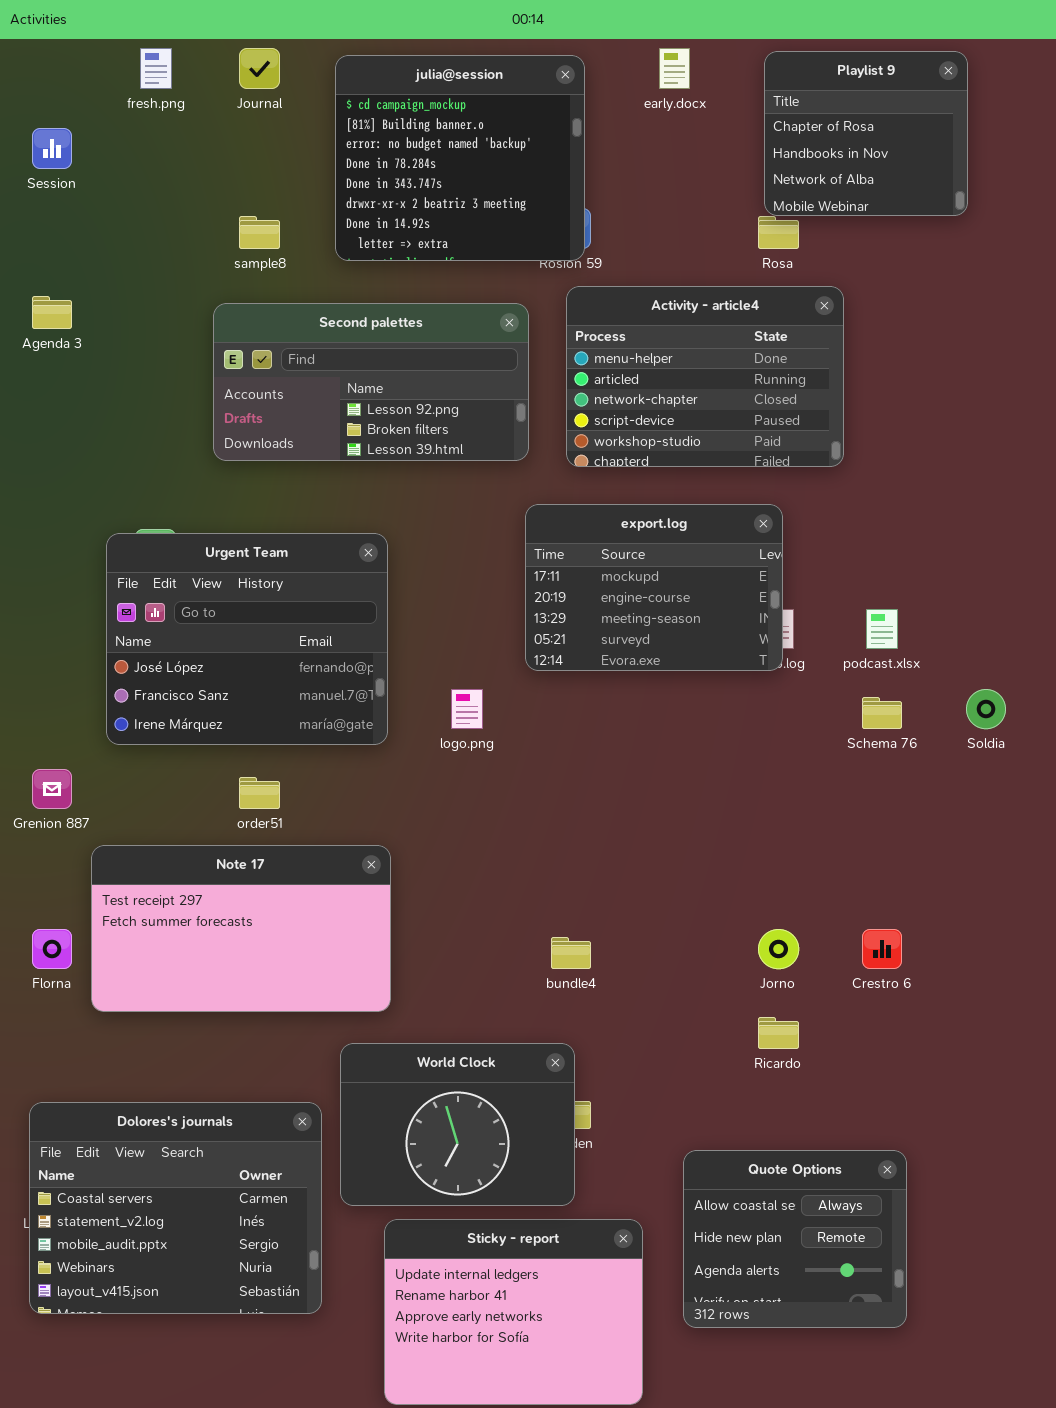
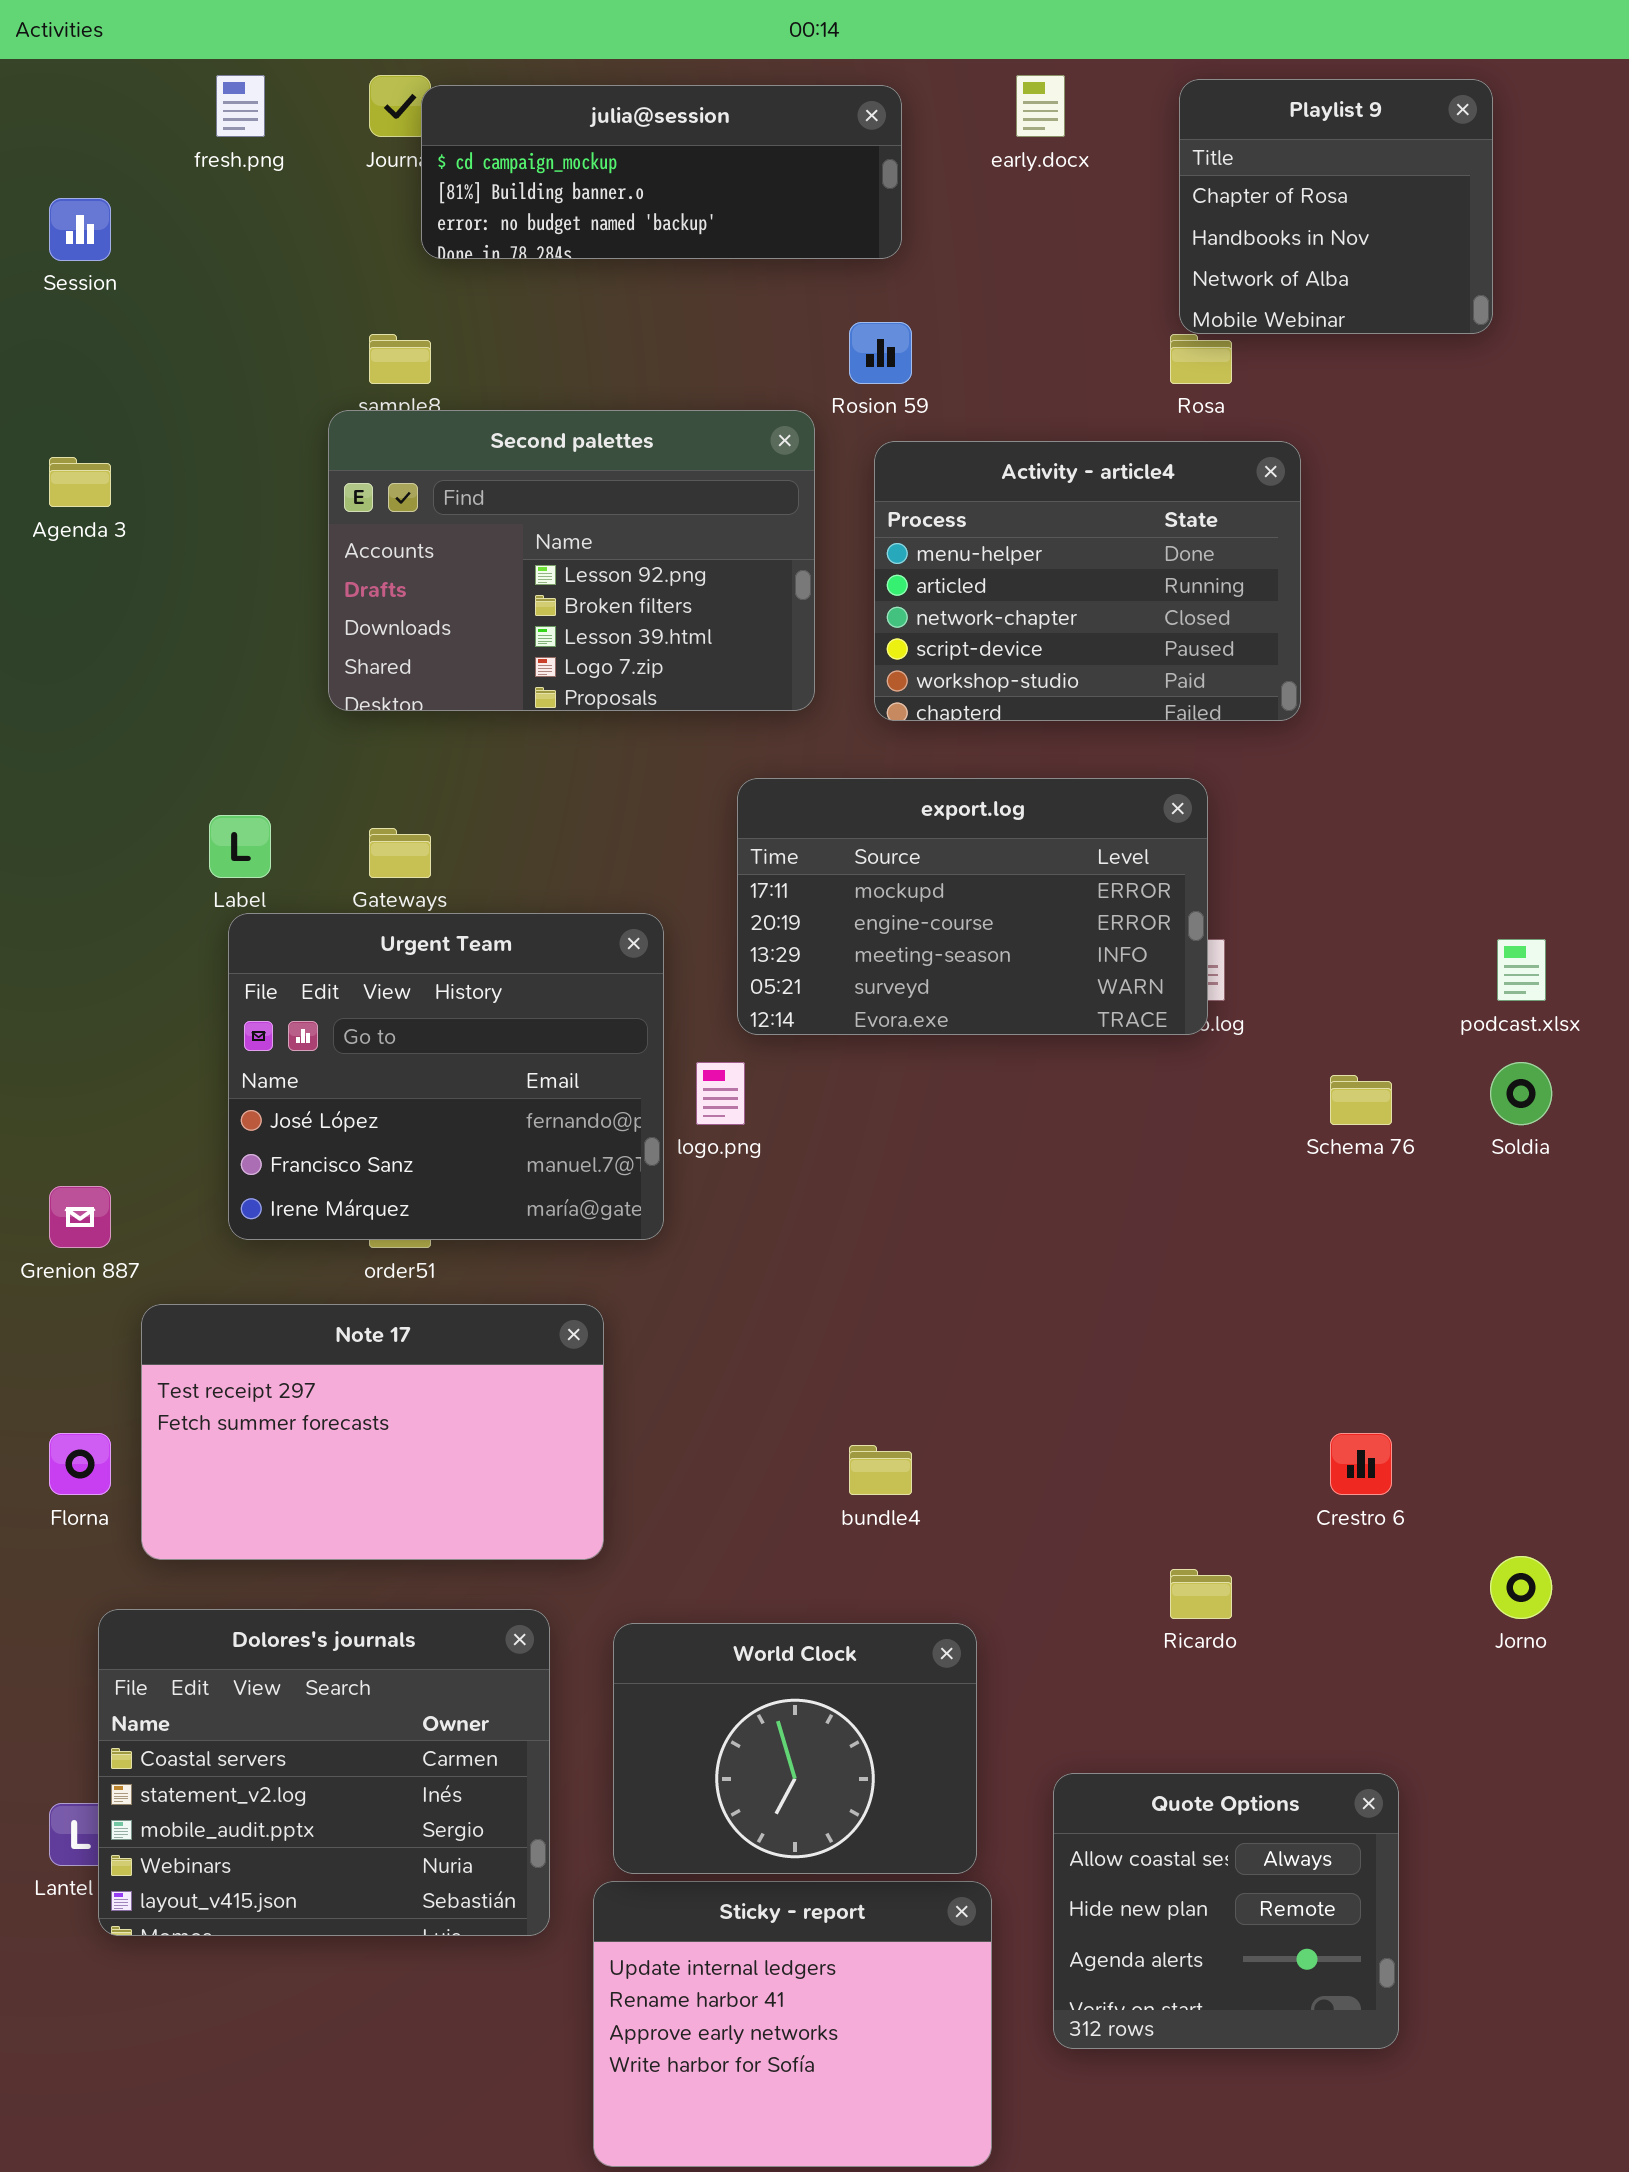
julia@session: [335,55,585,261] -> [421,85,902,259], resized
Second palettes: [213,303,529,461] -> [328,410,815,711], resized
export.log: [525,504,783,671] -> [737,778,1208,1035], resized
Urgent Team: [106,533,388,745] -> [228,913,664,1240], moved
podcast.xlsx: [866,609,898,649] -> [1497,939,1546,1001], moved
Jorno: [758,929,799,969] -> [1490,1556,1552,1619], moved
World Clock: [340,1043,575,1206] -> [613,1623,977,1874], moved
Dolores's journals: [29,1102,322,1314] -> [98,1609,550,1936], moved

